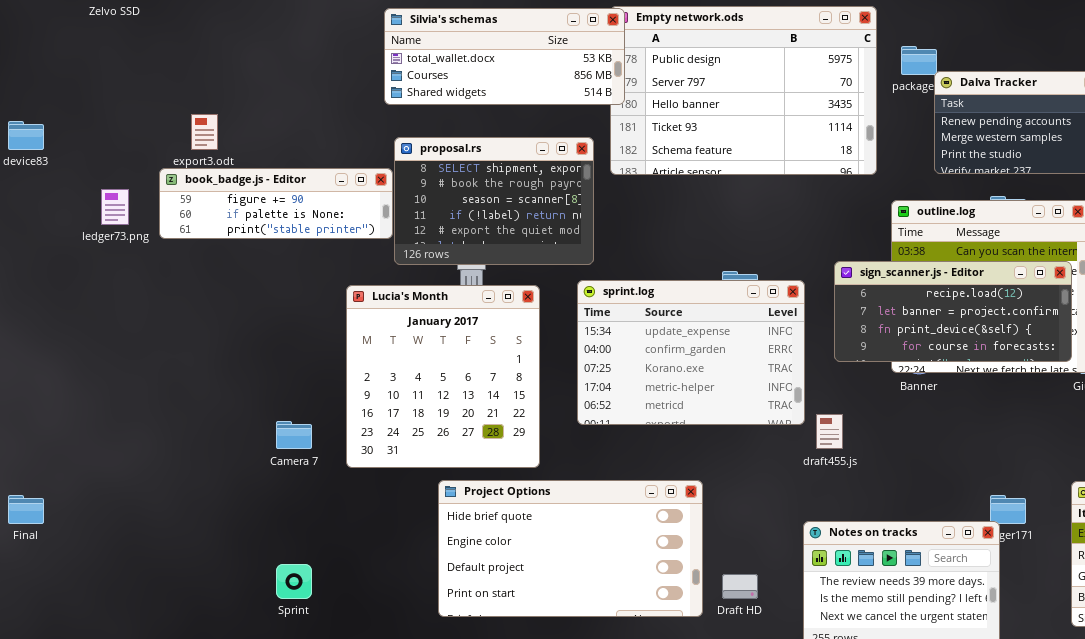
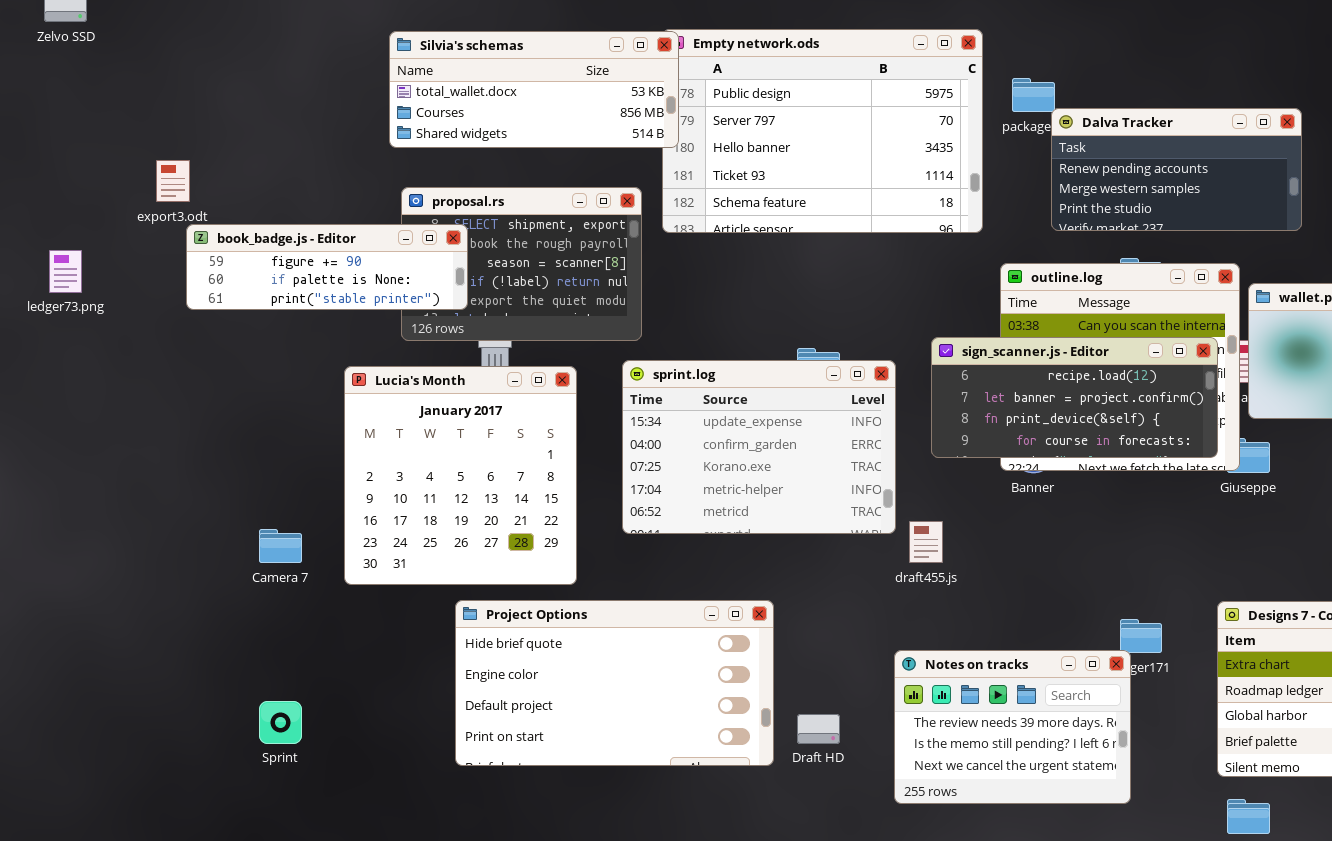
book_badge.js - Editor: [159,168,393,239] -> [186,224,468,310], moved

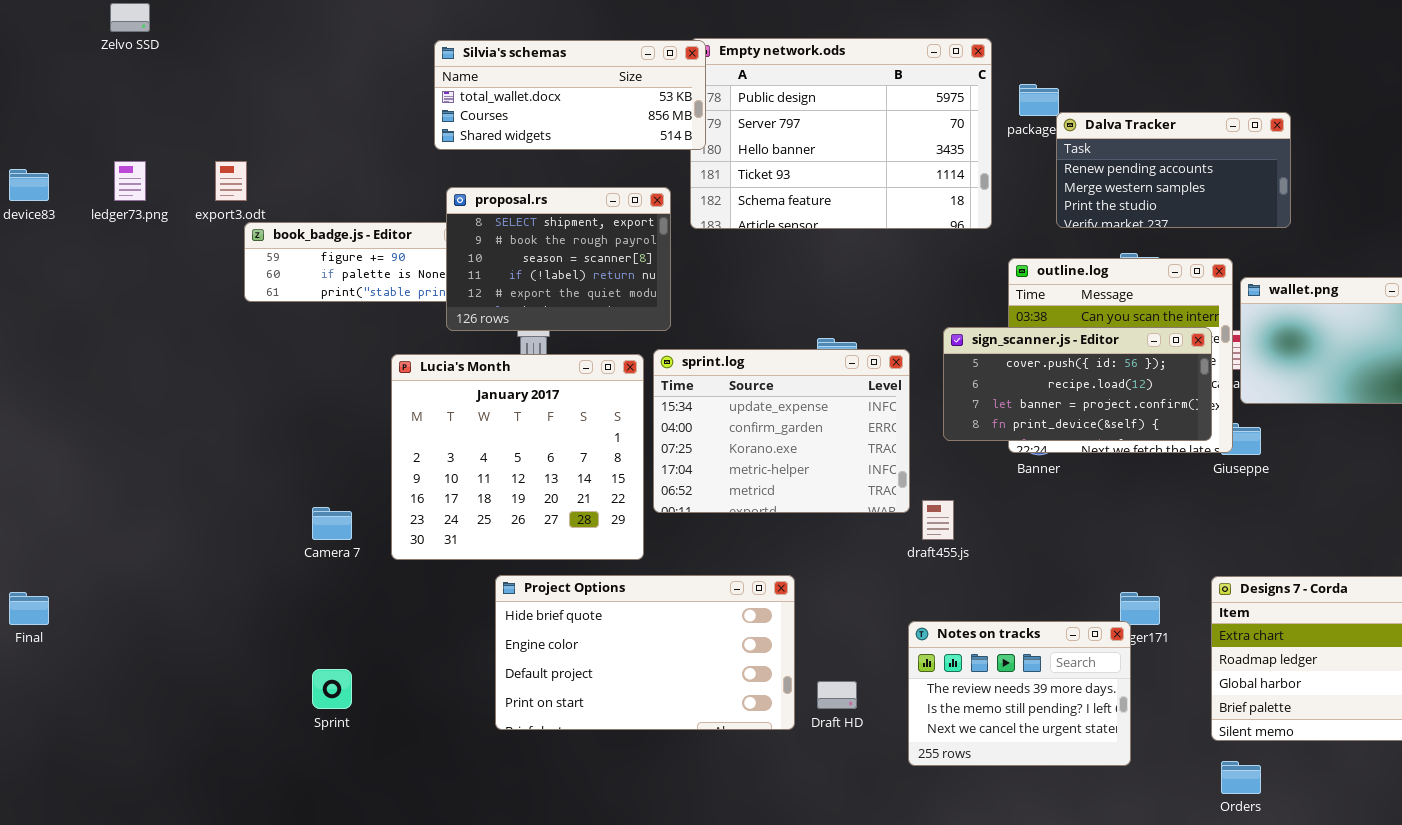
proposal.rs: [401,187,642,341] -> [446,187,671,331], raised
ledger73.png: [49,250,82,293] -> [114,161,146,201], moved
sign_scanner.js - Editor: [931,337,1218,458] -> [943,327,1212,441], scrolled up 1 row
Lucia's Month: [344,366,577,585] -> [391,354,644,560], resized

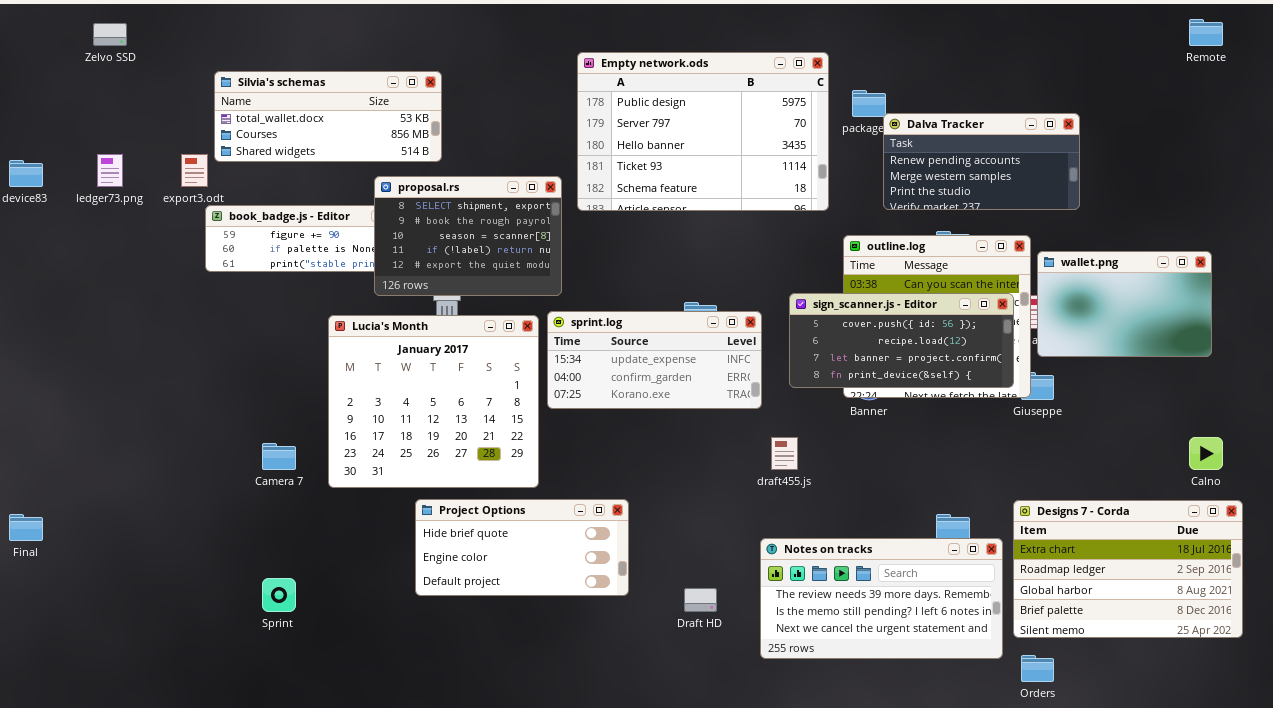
Silvia's schemas: [434,40,706,150] -> [214,71,442,162], moved
sprint.log: [653,349,910,513] -> [547,311,762,409], resized
Project Options: [495,575,795,730] -> [415,499,629,596], resized
Notes on tracks: [908,621,1131,766] -> [760,538,1003,659], resized

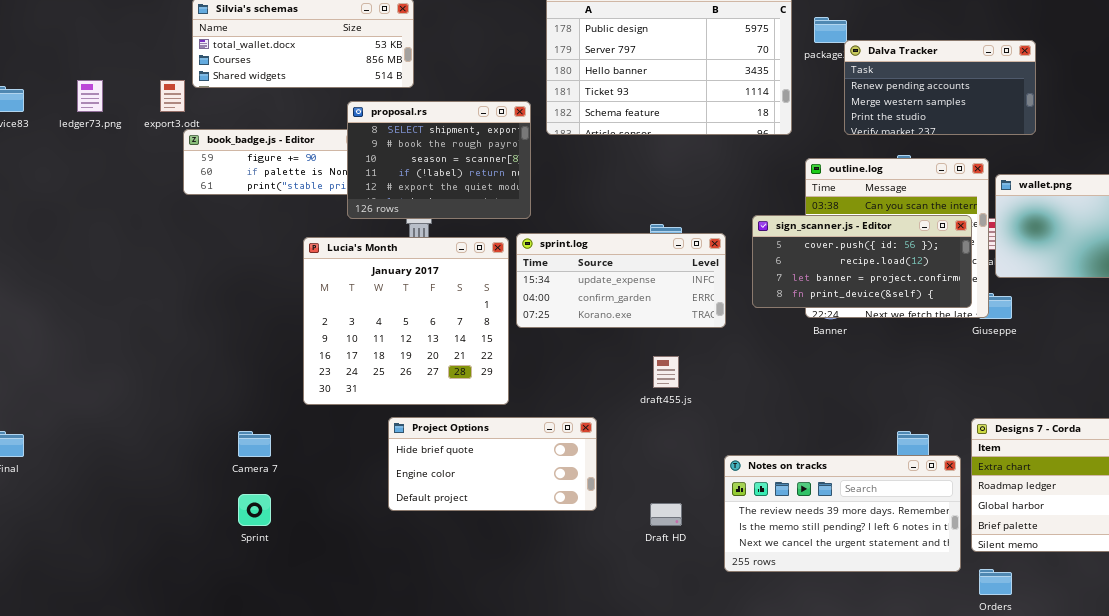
draft455.js: [771,437,798,470] -> [653,356,679,388], moved
Camera 7: [262,443,296,470] -> [238,431,271,457], moved

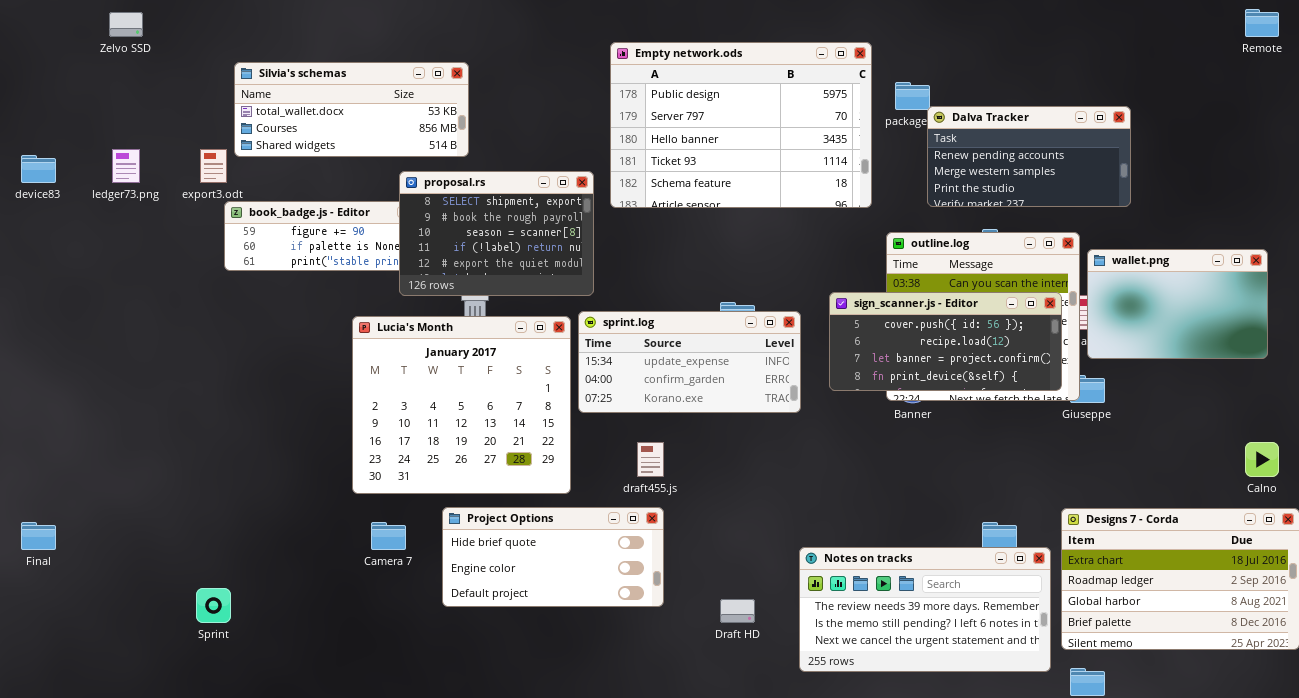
draft455.js: [653,356,679,388] -> [637,442,664,477], moved
Camera 7: [238,431,271,457] -> [371,522,406,550], moved
Sprint: [238,494,271,526] -> [196,588,231,623], moved

